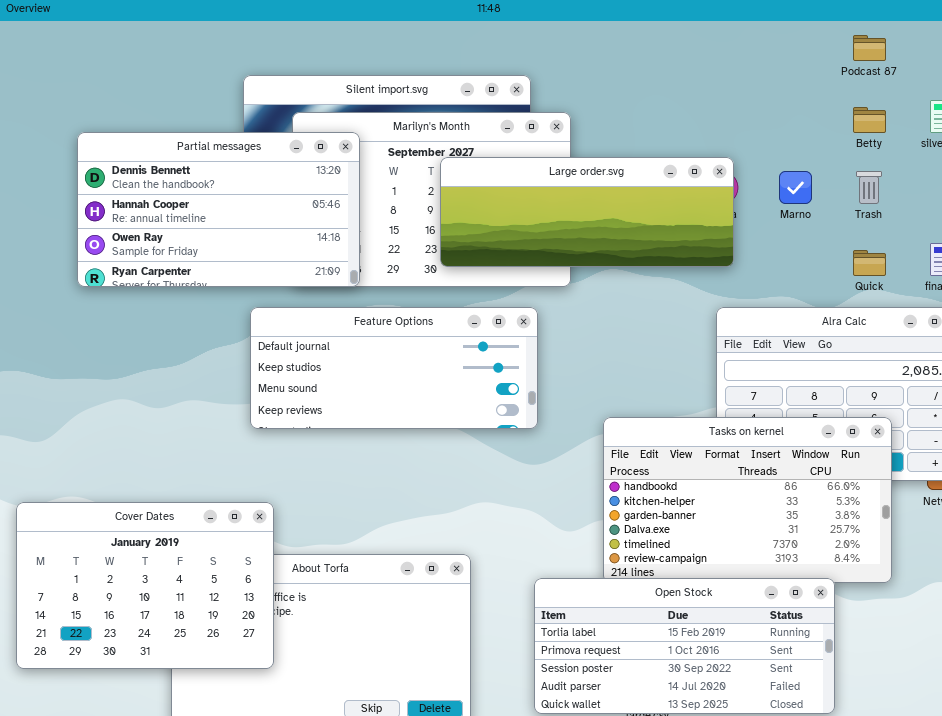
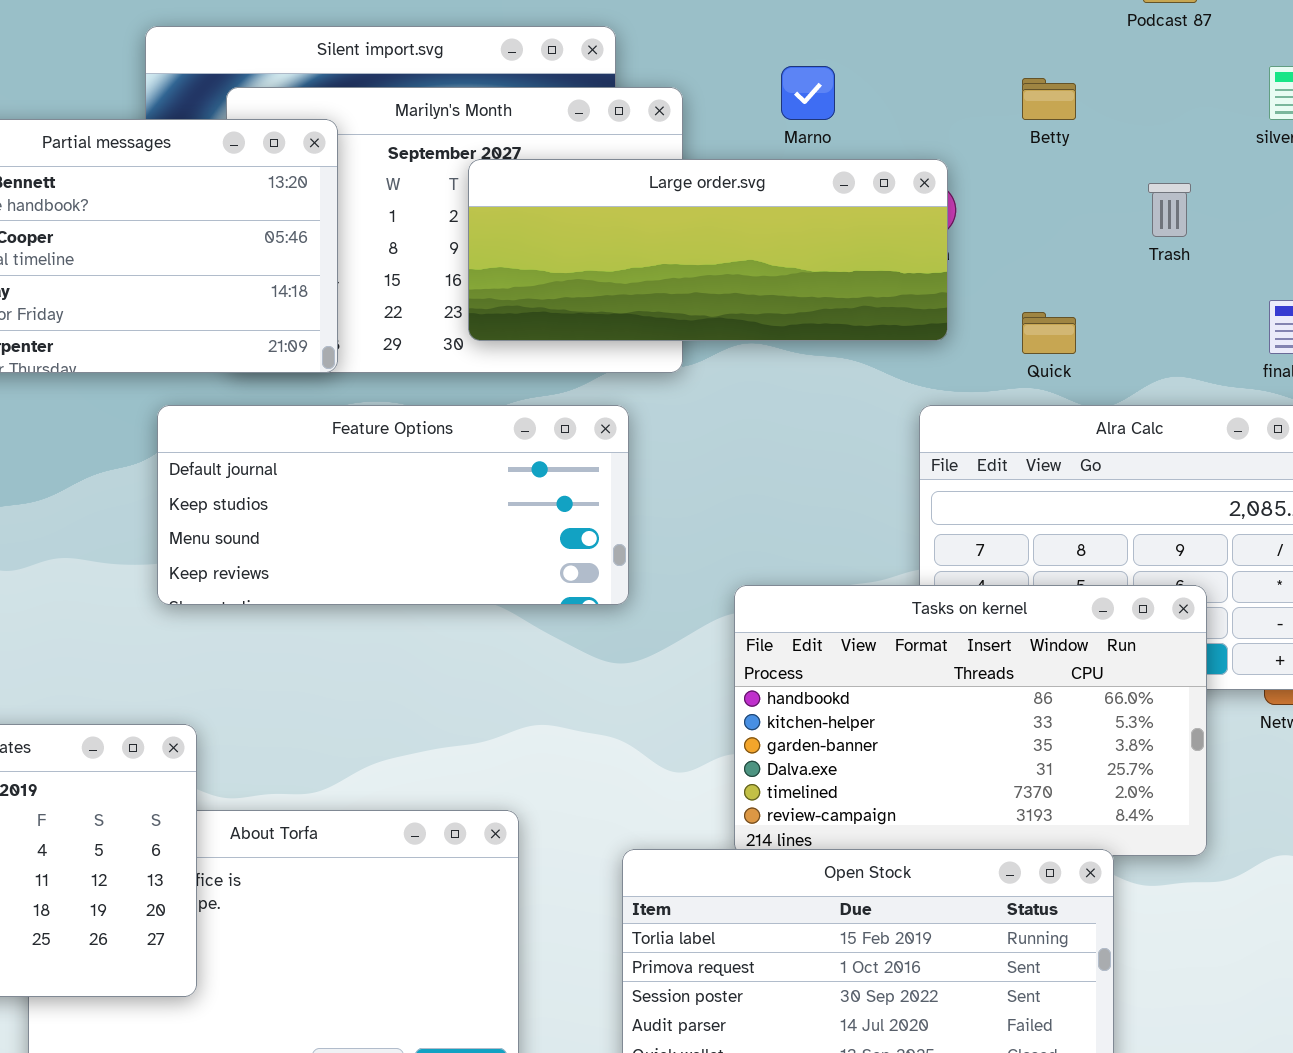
Betty: [853,107,886,133] -> [1022,78,1076,120], moved
Marno: [779,171,812,204] -> [781,66,835,120], moved
Quick: [853,250,886,276] -> [1022,312,1076,354], moved

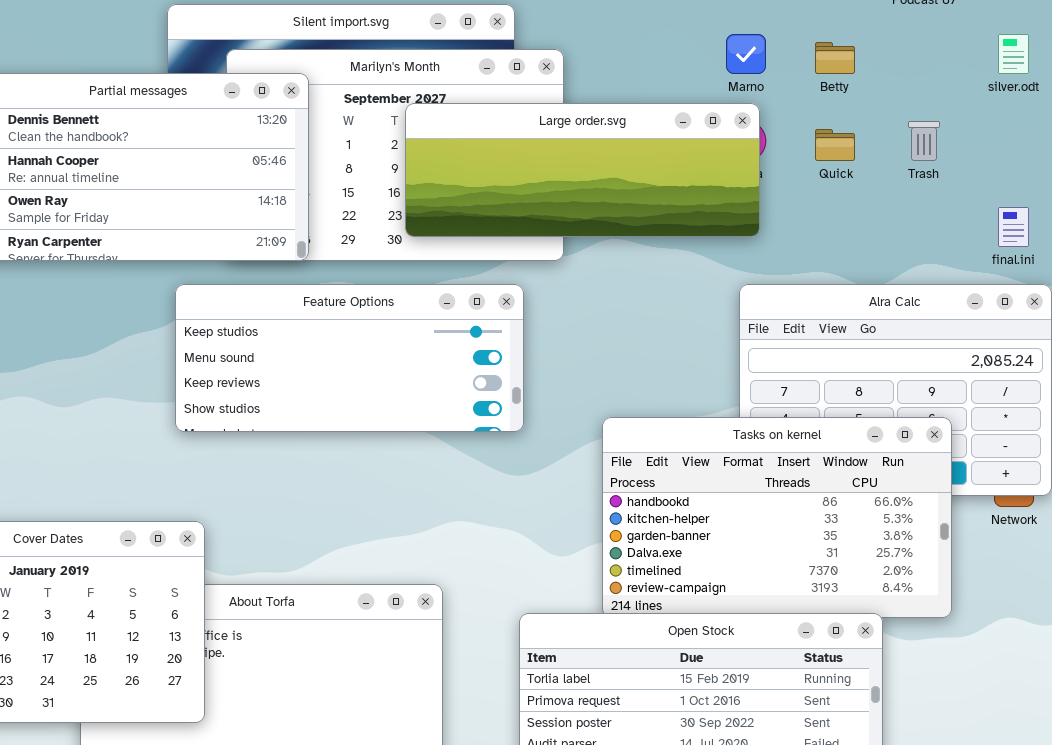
Marno: [781,66,835,120] -> [726,34,766,74], moved
Quick: [1022,312,1076,354] -> [815,129,855,161], moved
Feature Options: [157,405,629,605] -> [175,284,524,432], scrolled down 1 row

